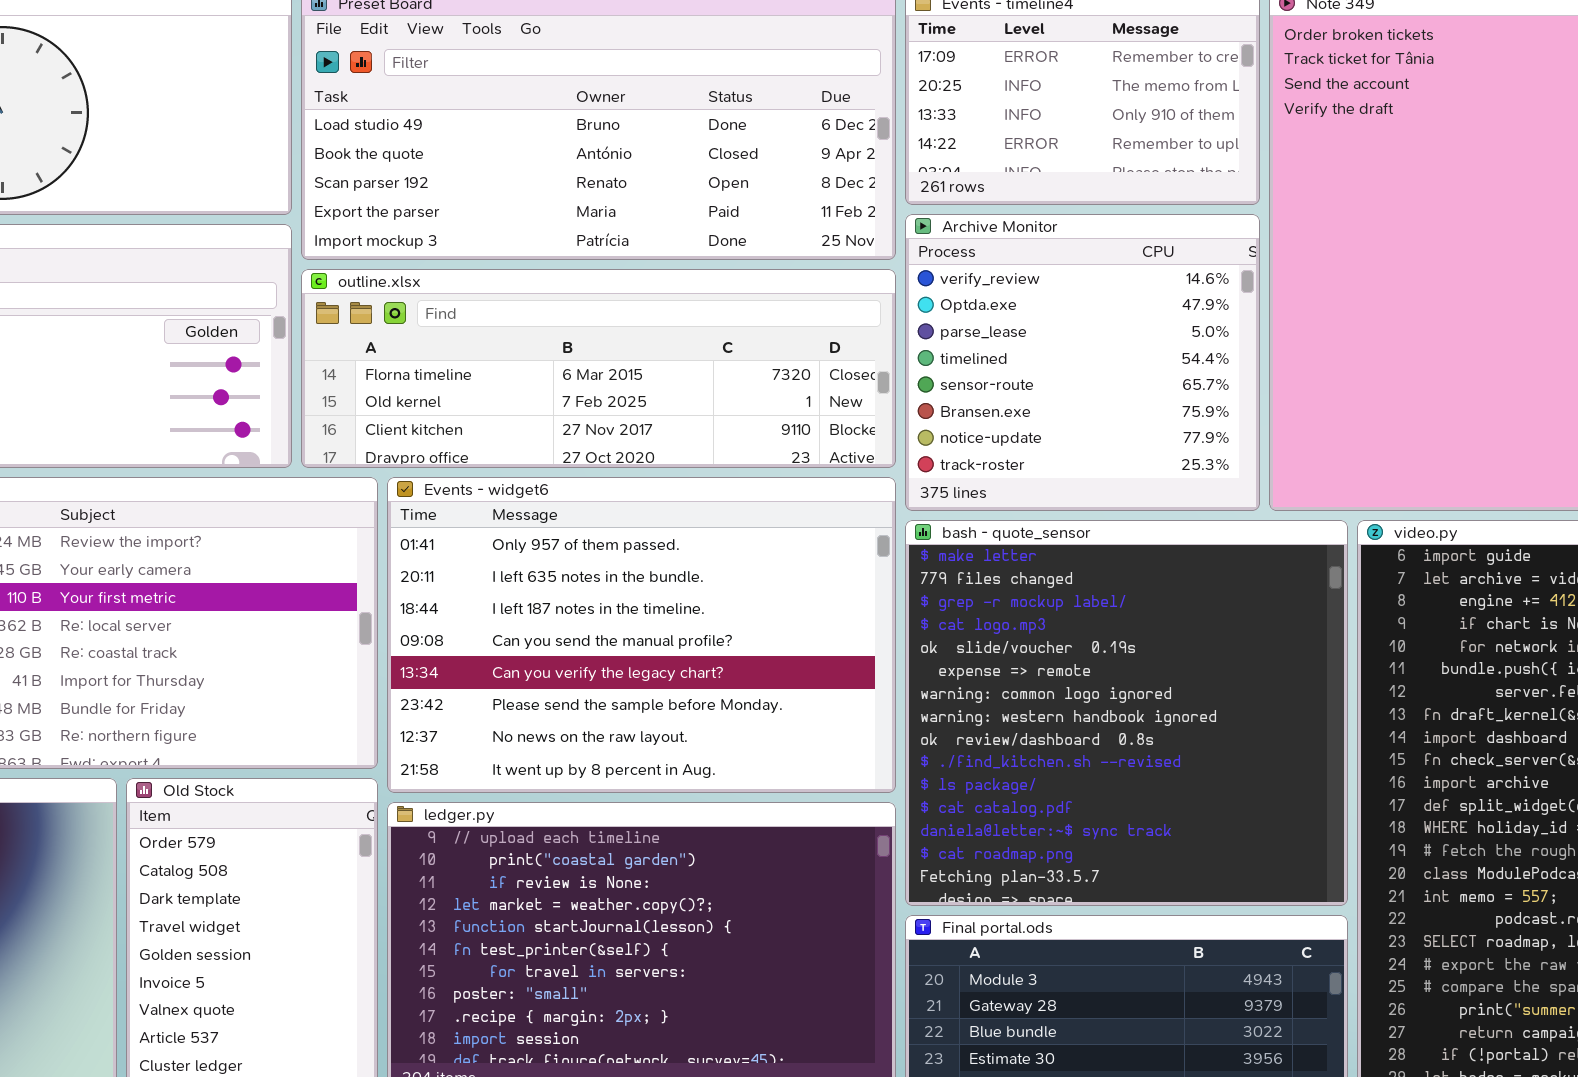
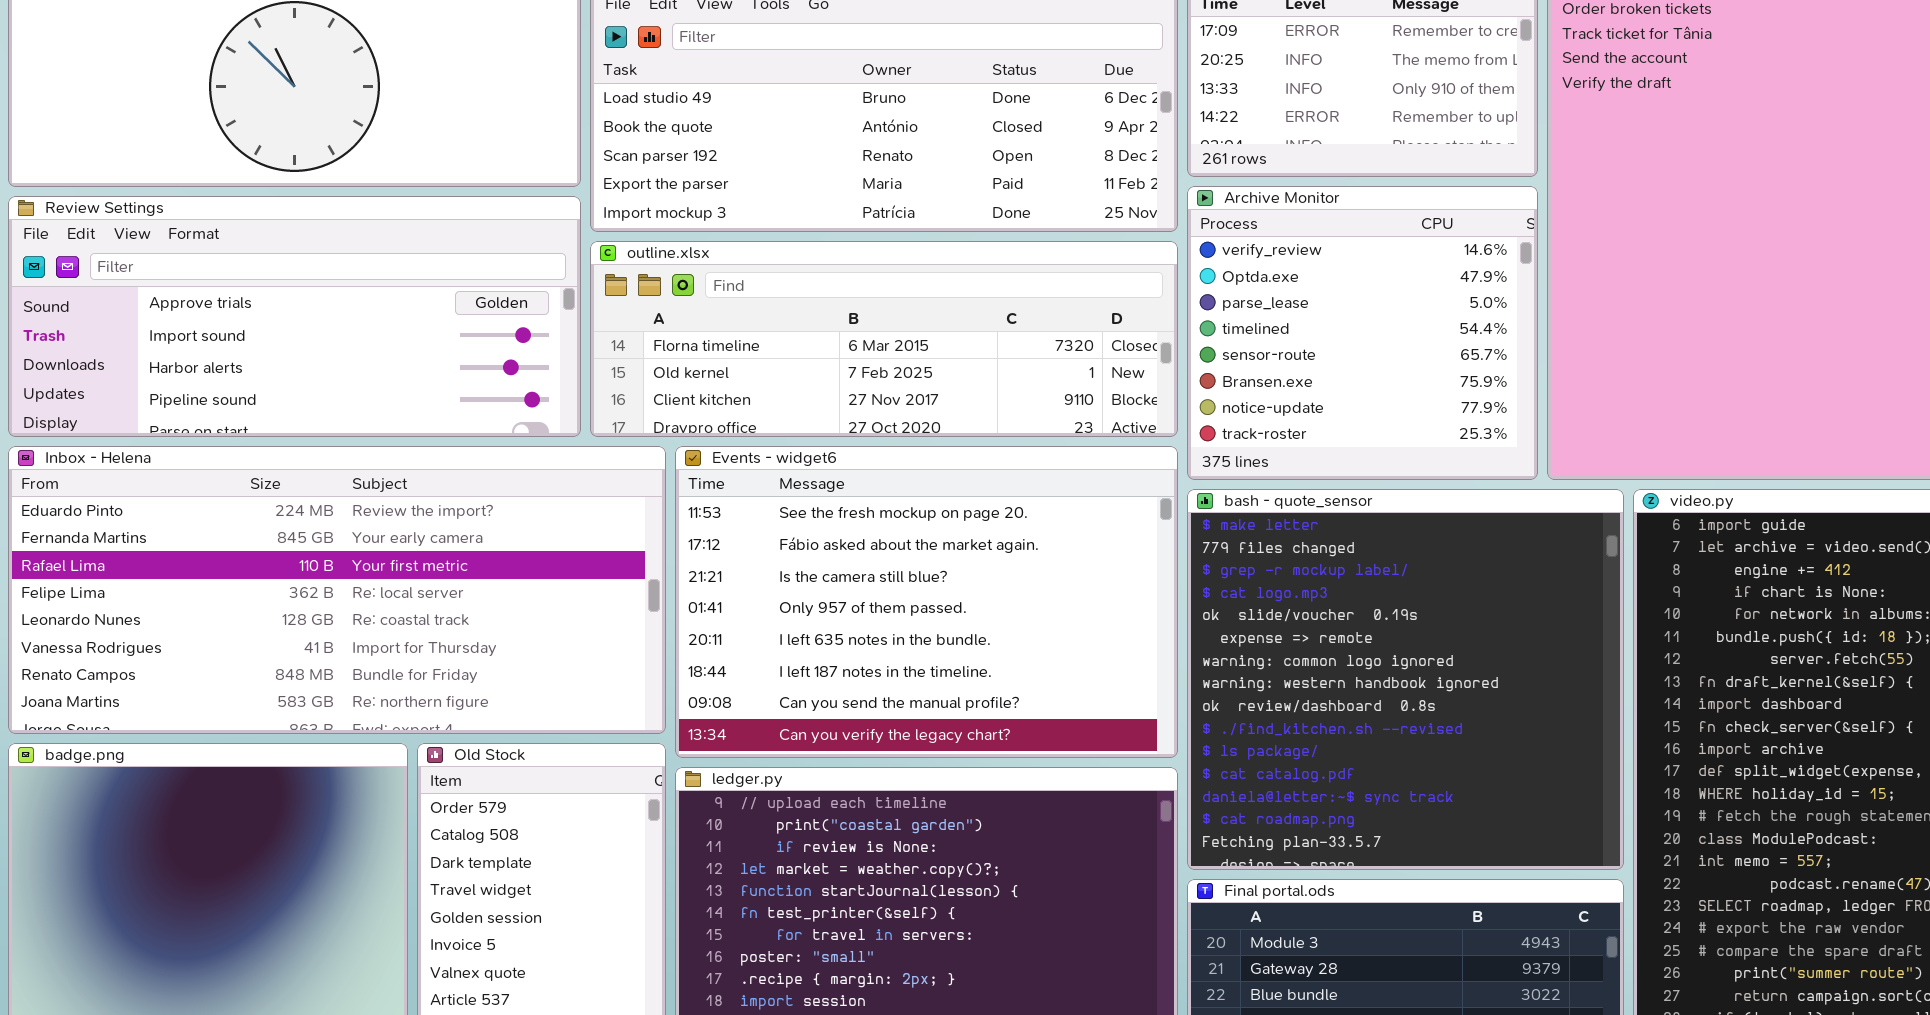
Events - widget6: [387,477,896,793] -> [675,446,1178,758], scrolled up 3 rows

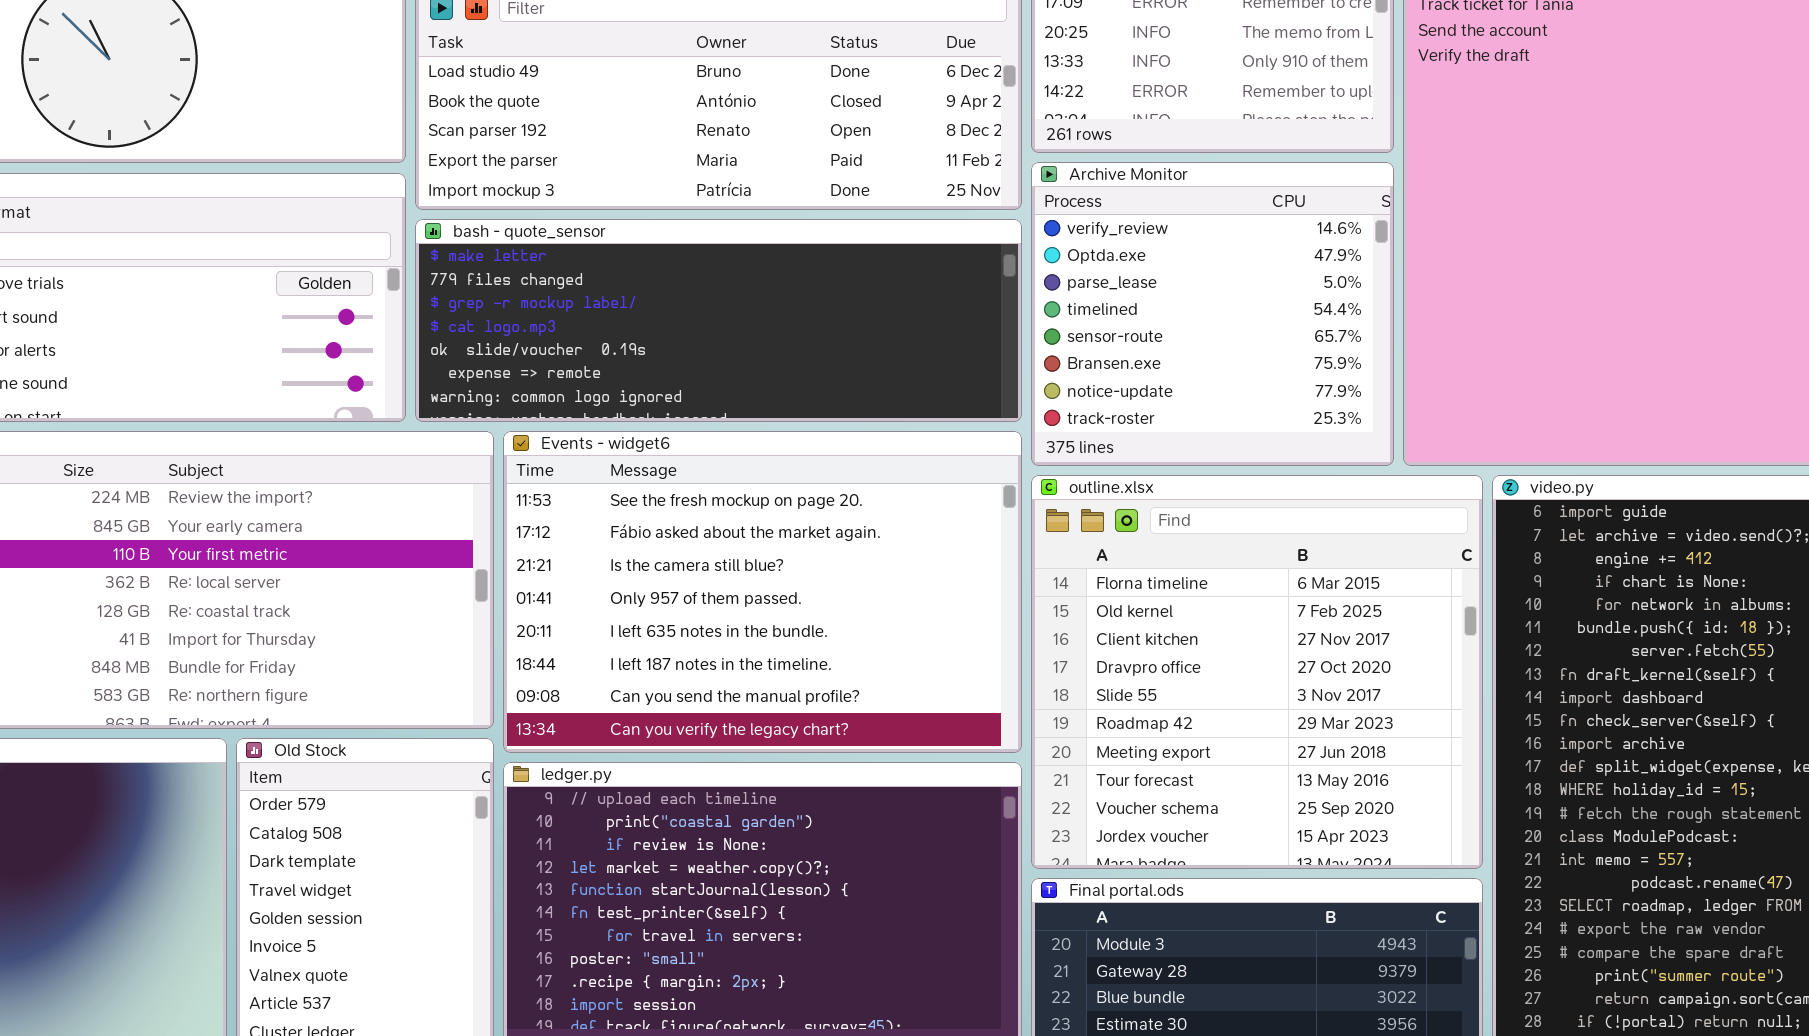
outline.xlsx: [590,241,1178,437] -> [1031,475,1483,869], moved, resized
bash - quote_sensor: [1187,489,1624,870] -> [415,219,1022,422], moved, resized

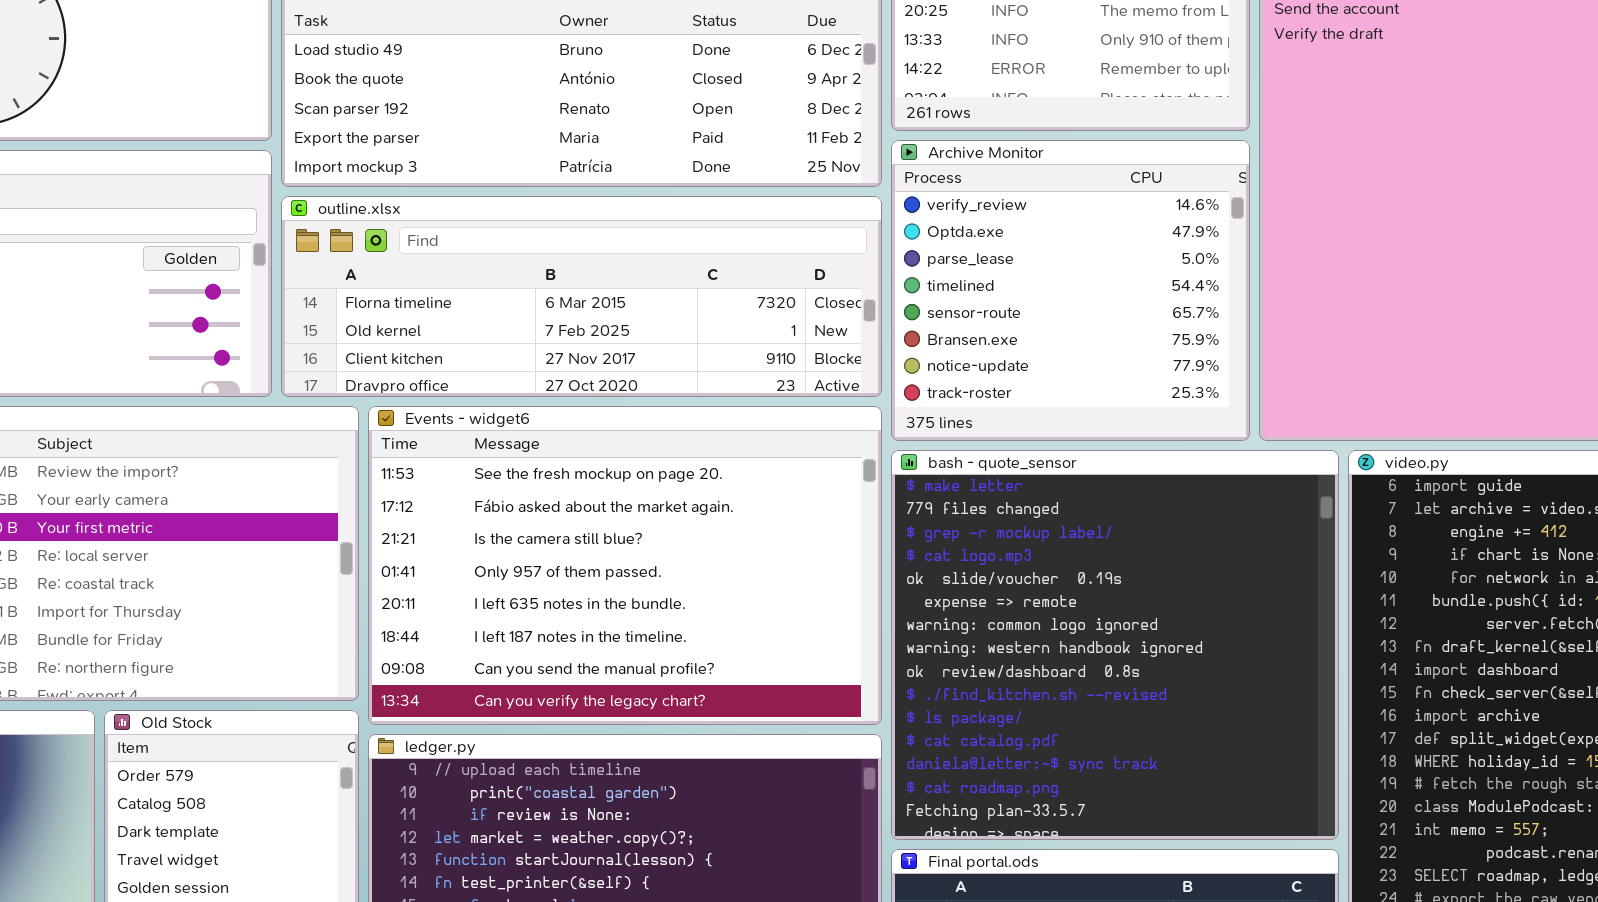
bash - quote_sensor: [415,219,1022,422] -> [891,450,1339,840], moved, resized
outline.xlsx: [1031,475,1483,869] -> [281,196,882,397], moved, resized

